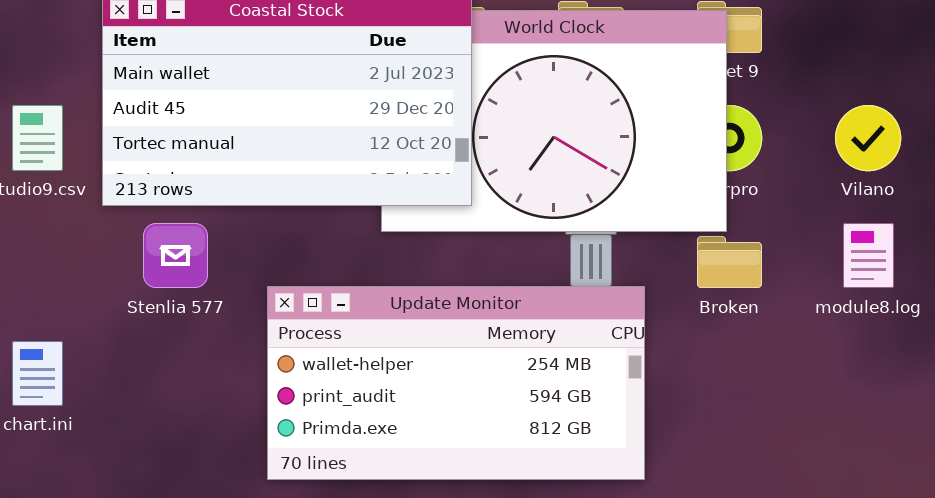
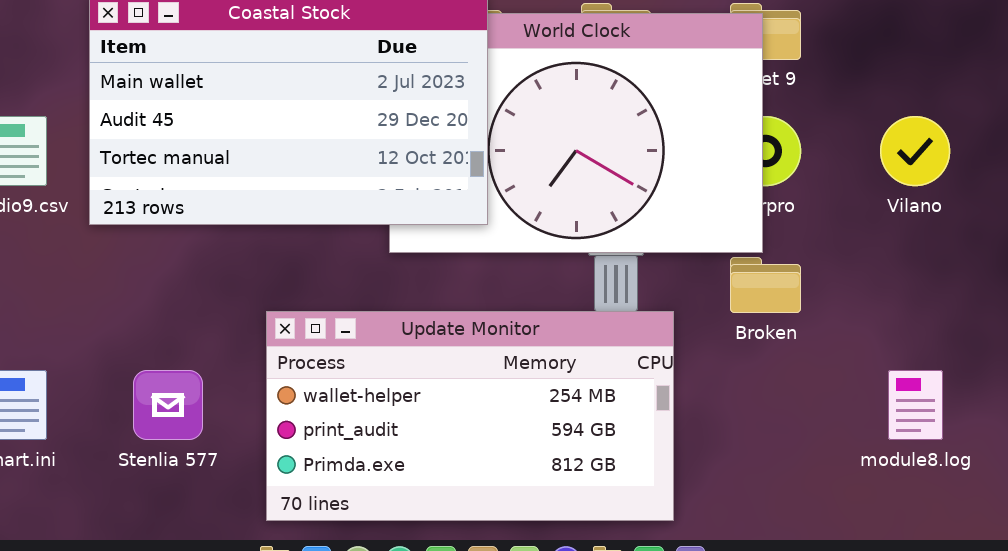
Stenlia 577: [143,223,208,288] -> [133,370,203,440], moved
module8.log: [843,223,894,288] -> [888,370,943,440], moved

